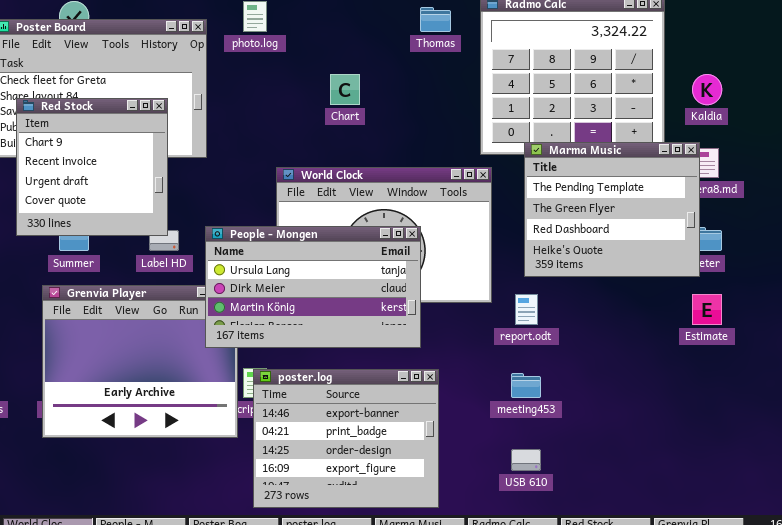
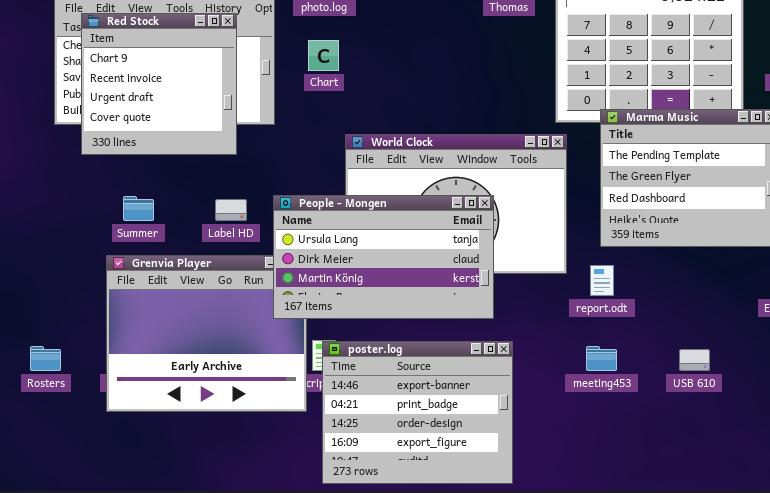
Chart: [330,74,360,105] -> [308,40,339,71], moved
Red Stock: [16,98,168,236] -> [81,13,237,155], moved
USB 610: [511,449,541,471] -> [679,349,710,371], moved

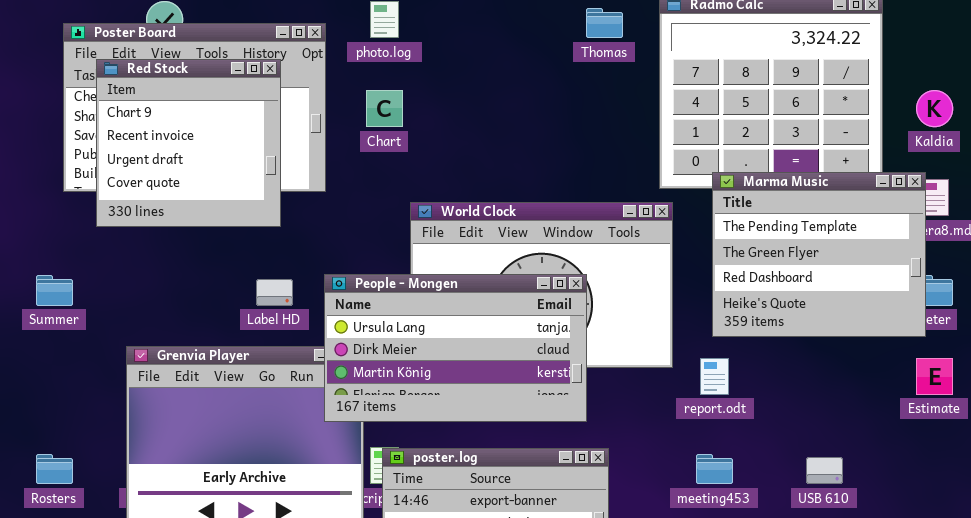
Summer: [123,196,154,221] -> [36,275,73,306], moved

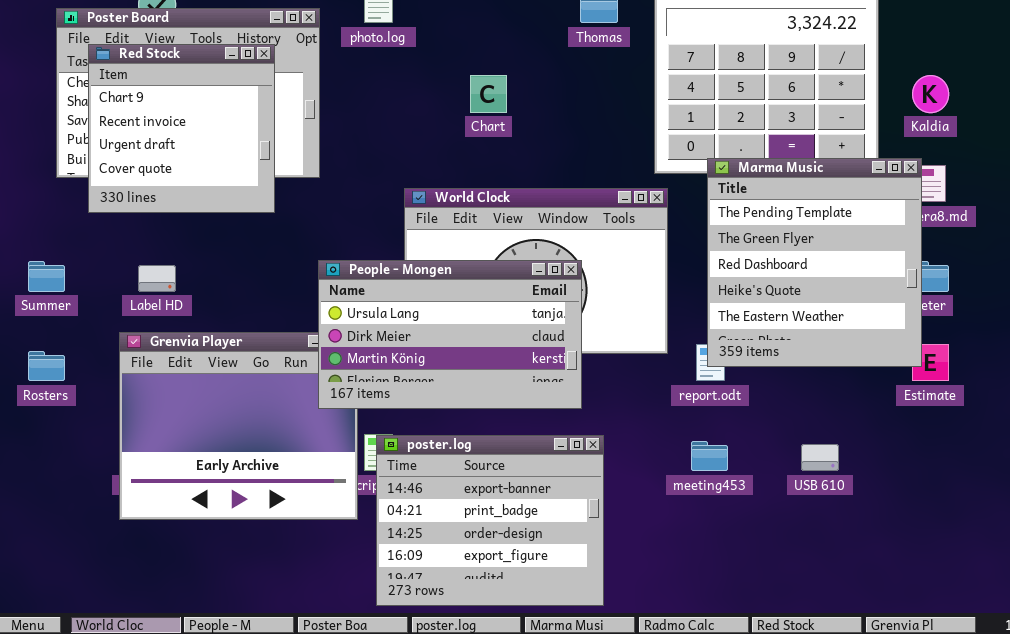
Chart: [366,90,403,127] -> [470,75,507,113], moved
Marma Music: [712,172,926,337] -> [707,158,922,367], resized
Label HD: [256,279,293,306] -> [138,265,176,292], moved
Rosters: [36,454,73,484] -> [28,351,65,381], moved

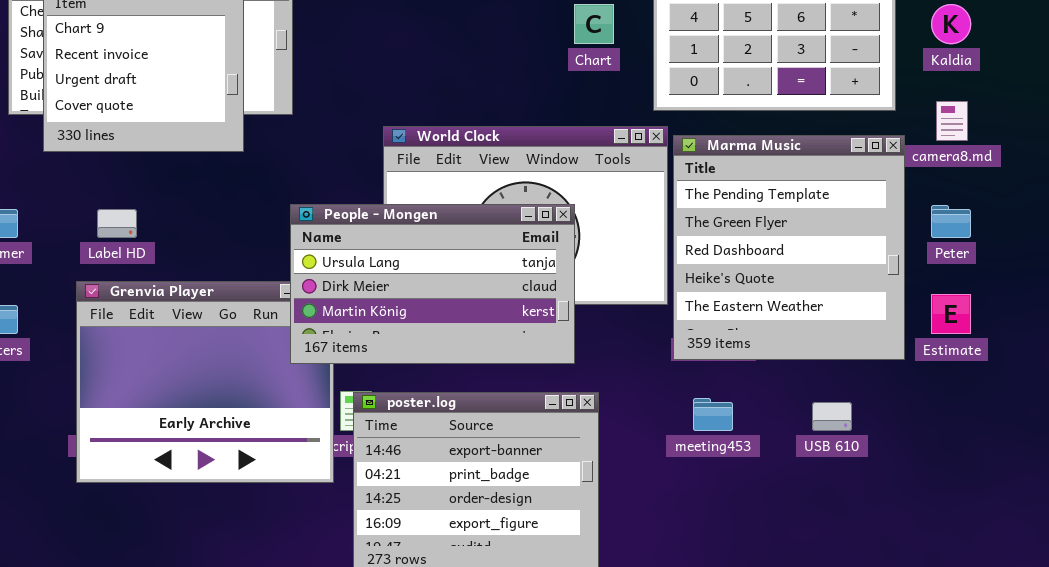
Chart: [470,75,507,113] -> [574,4,614,44], moved
Marma Music: [707,158,922,367] -> [673,135,905,360], moved

